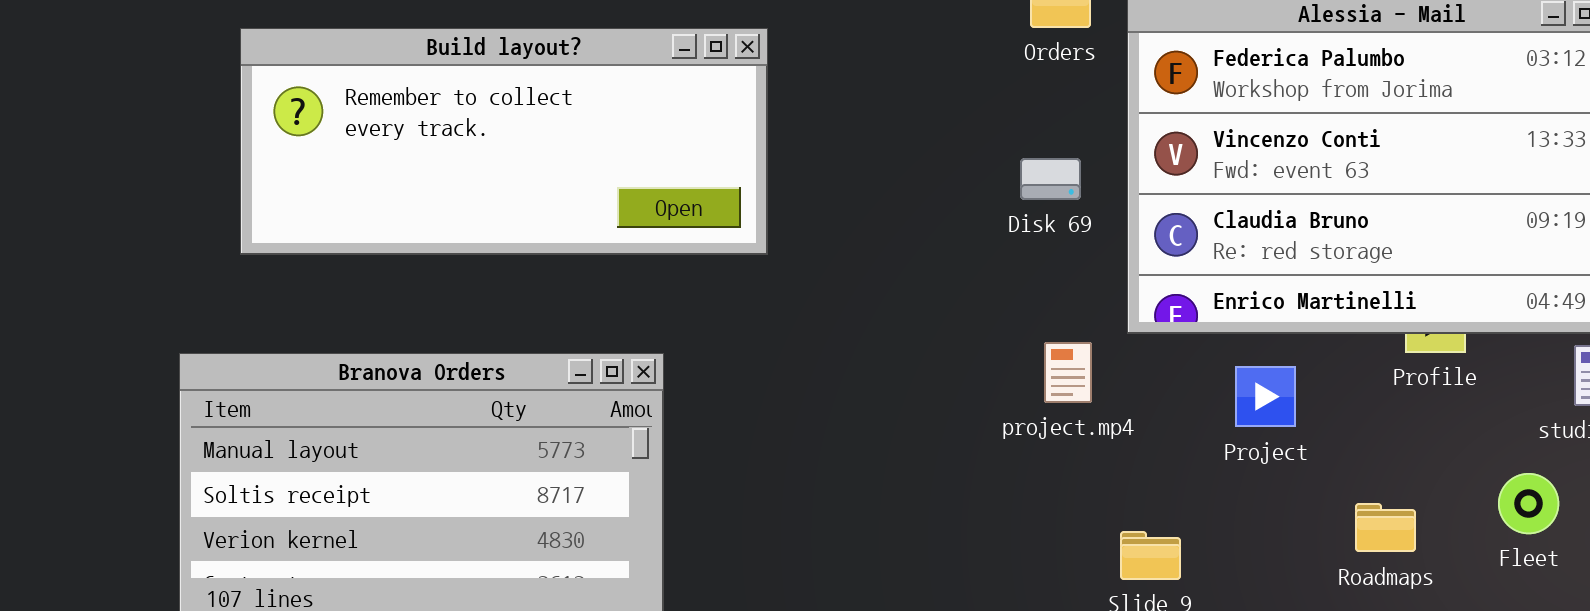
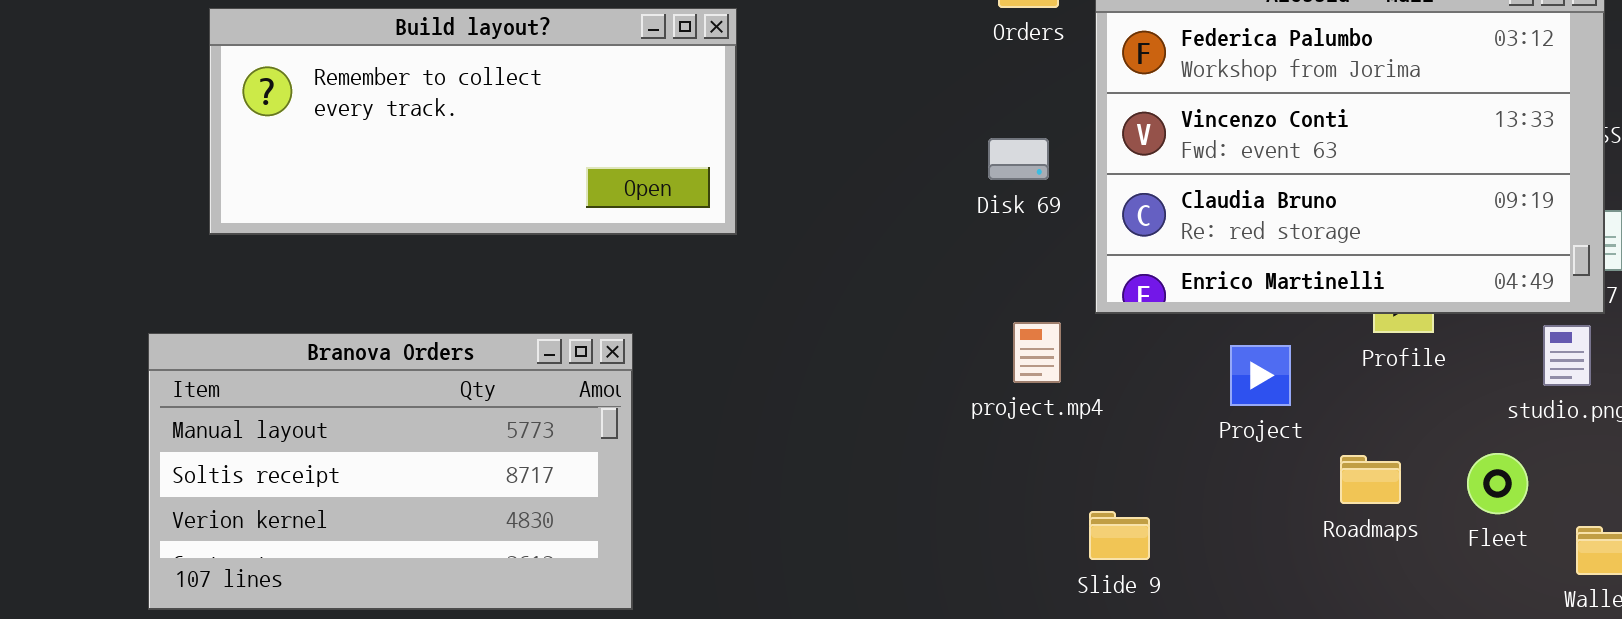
Project: [1235,366,1296,427] -> [1230,345,1291,406], moved
Roadmaps: [1355,503,1416,552] -> [1340,455,1401,504], moved

